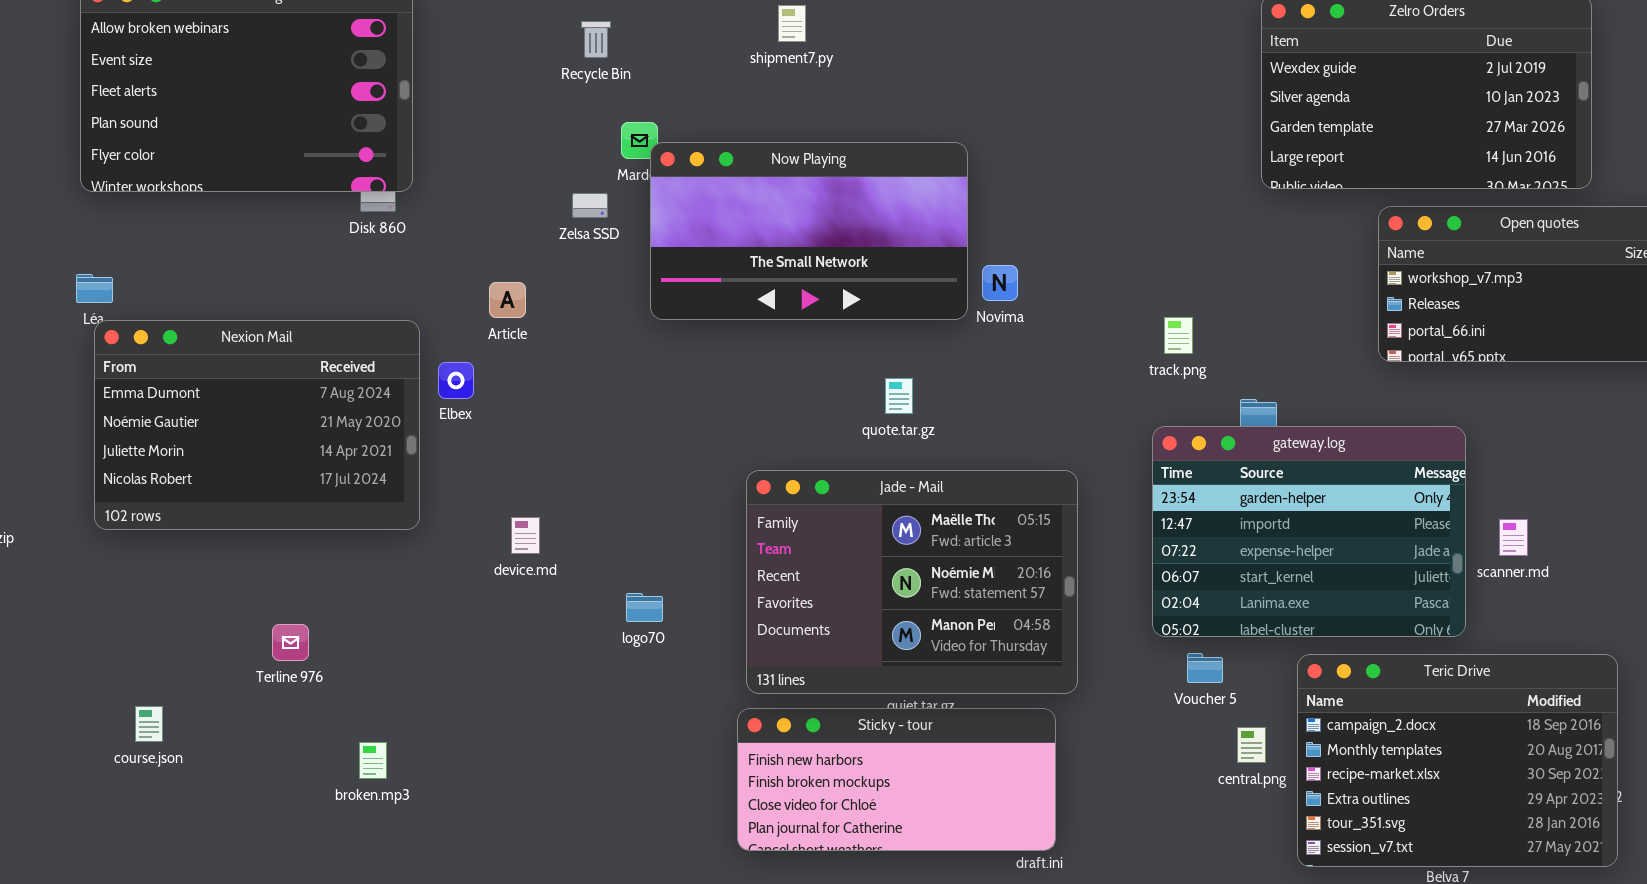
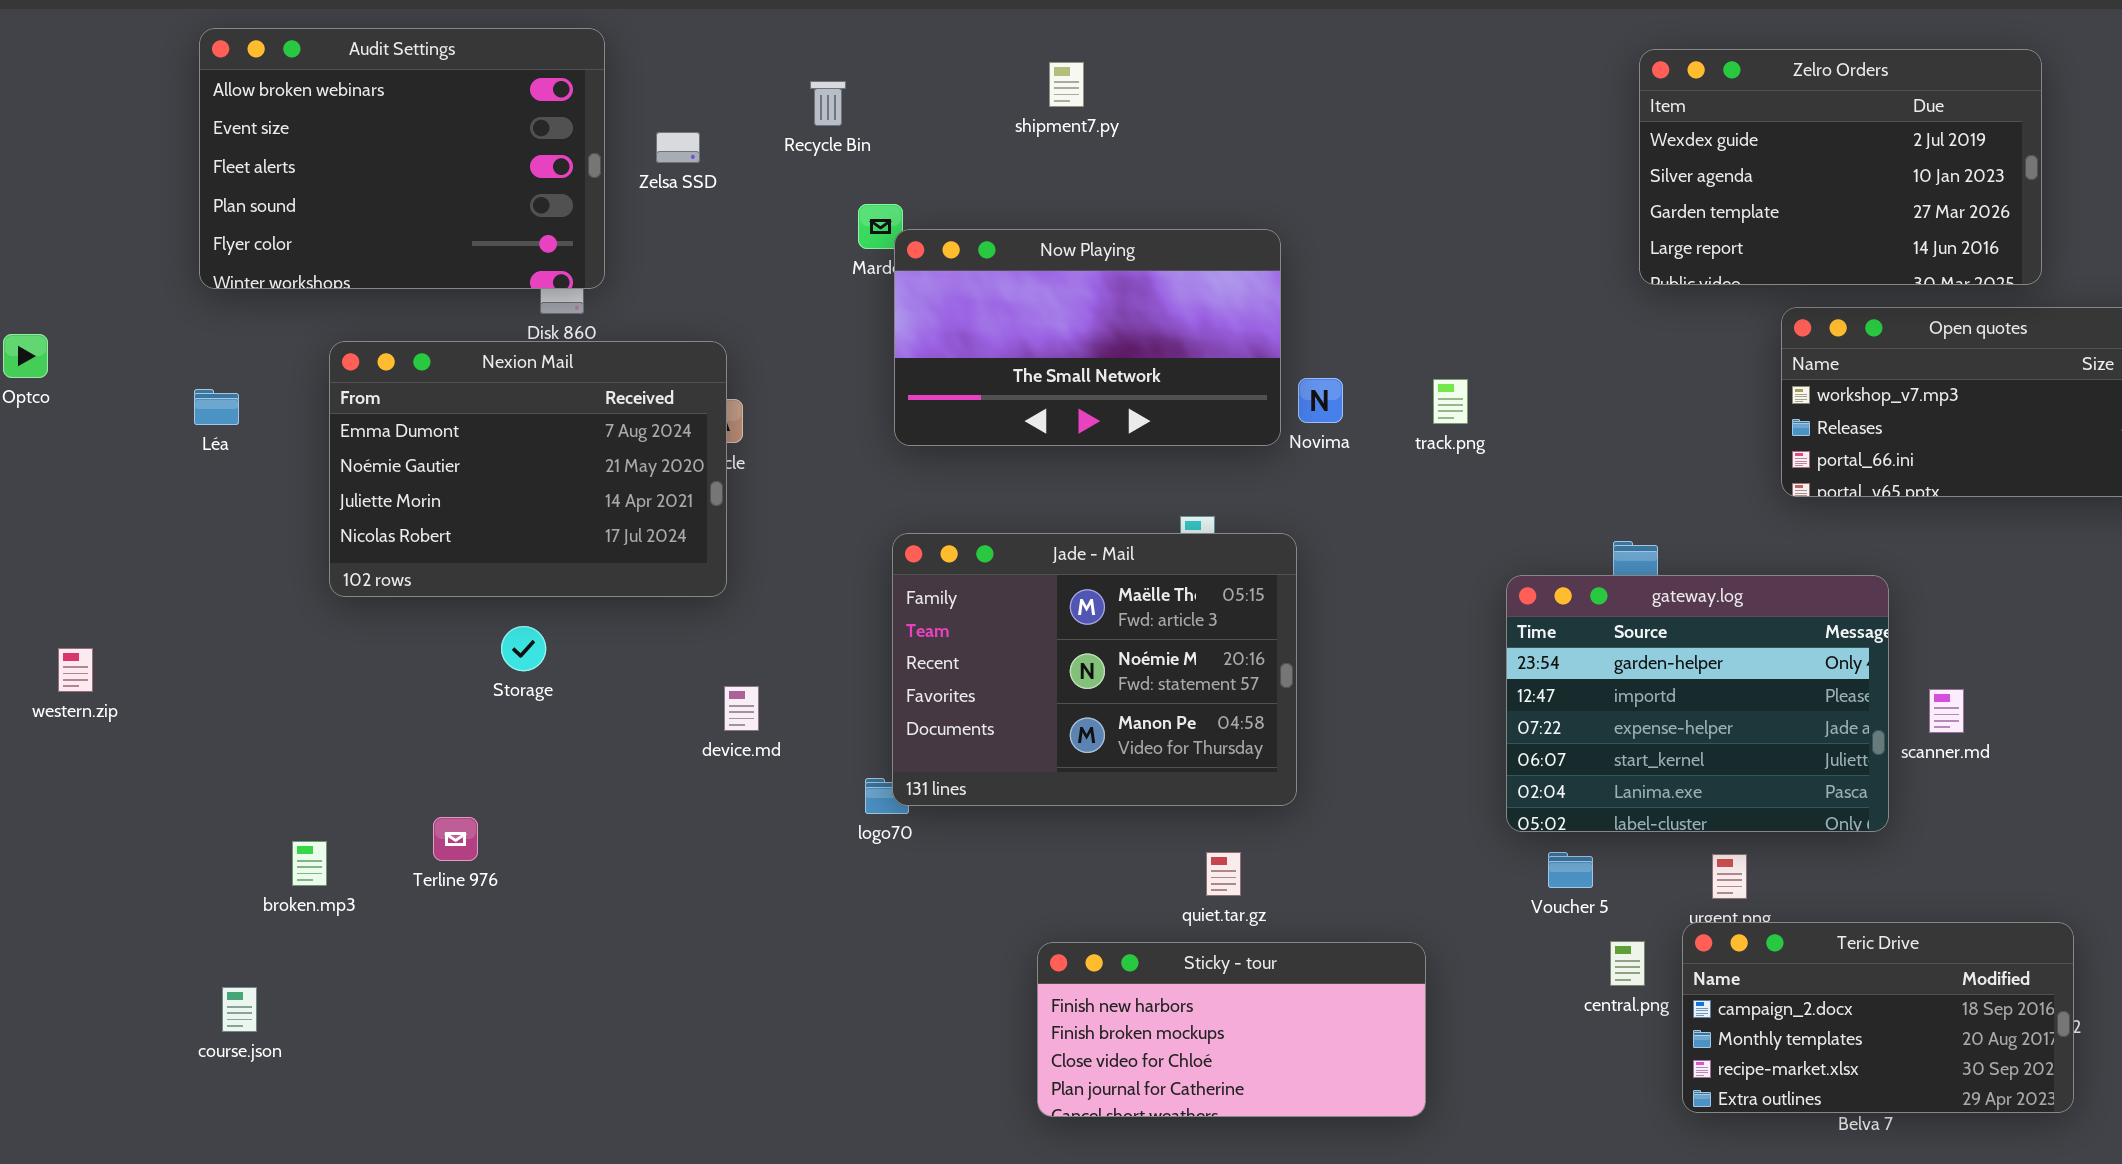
Zelsa SSD: [572,193,608,218] -> [656,132,700,163], moved
track.png: [1164,317,1193,354] -> [1433,379,1468,424], moved
Nexion Mail: [94,320,420,530] -> [329,341,727,597], moved
Jade - Mail: [746,470,1078,694] -> [892,533,1297,806], moved
Teric Drive: [1297,654,1618,867] -> [1682,922,2074,1113], resized
course.json: [135,706,163,742] -> [222,987,257,1032], moved
Sticky - tour: [737,708,1056,851] -> [1037,942,1426,1117], moved
broken.mp3: [359,742,387,779] -> [292,841,327,886], moved

